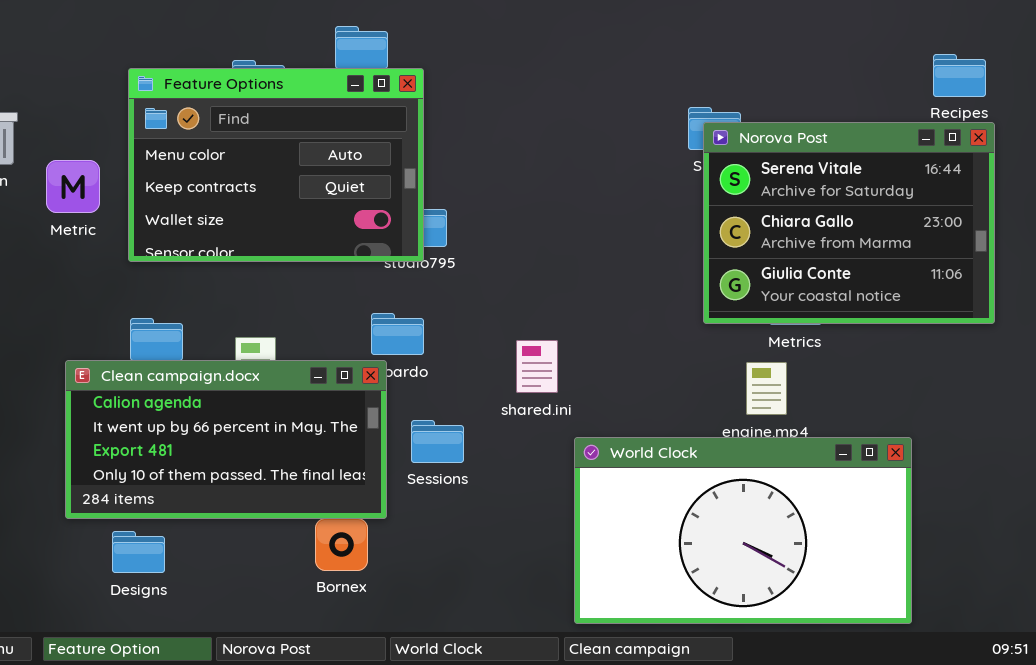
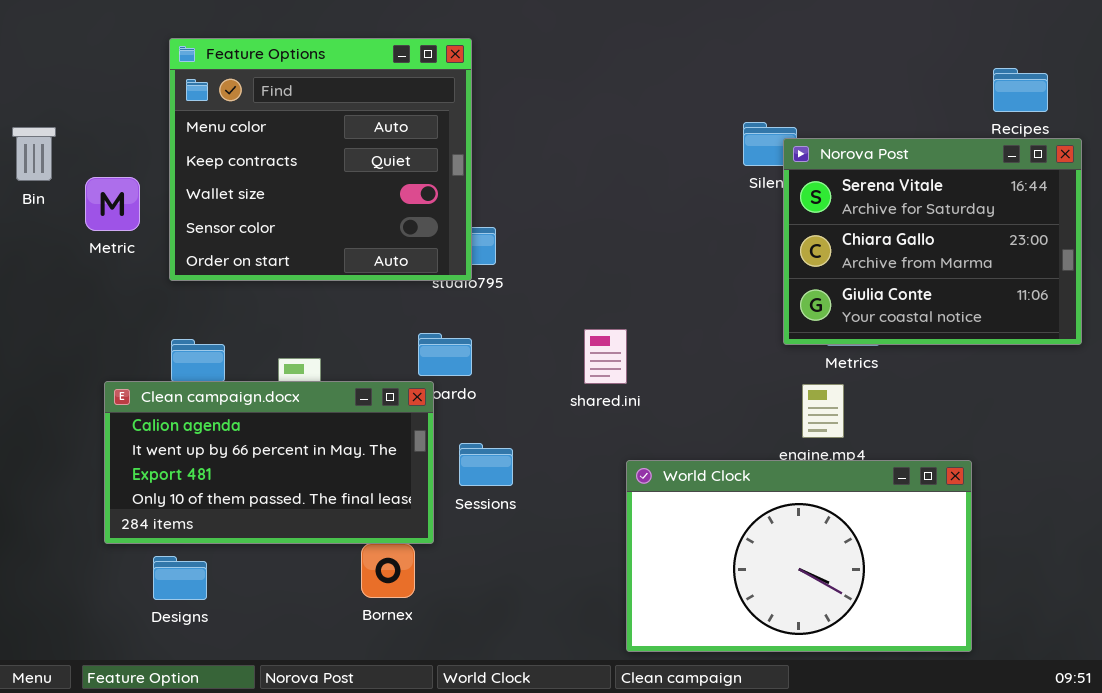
Feature Options: [128,68,424,262] -> [169,38,472,281], resized
Norova Post: [703,122,995,324] -> [783,138,1082,345], moved
shared.ini: [516,340,558,393] -> [584,329,627,384], moved

